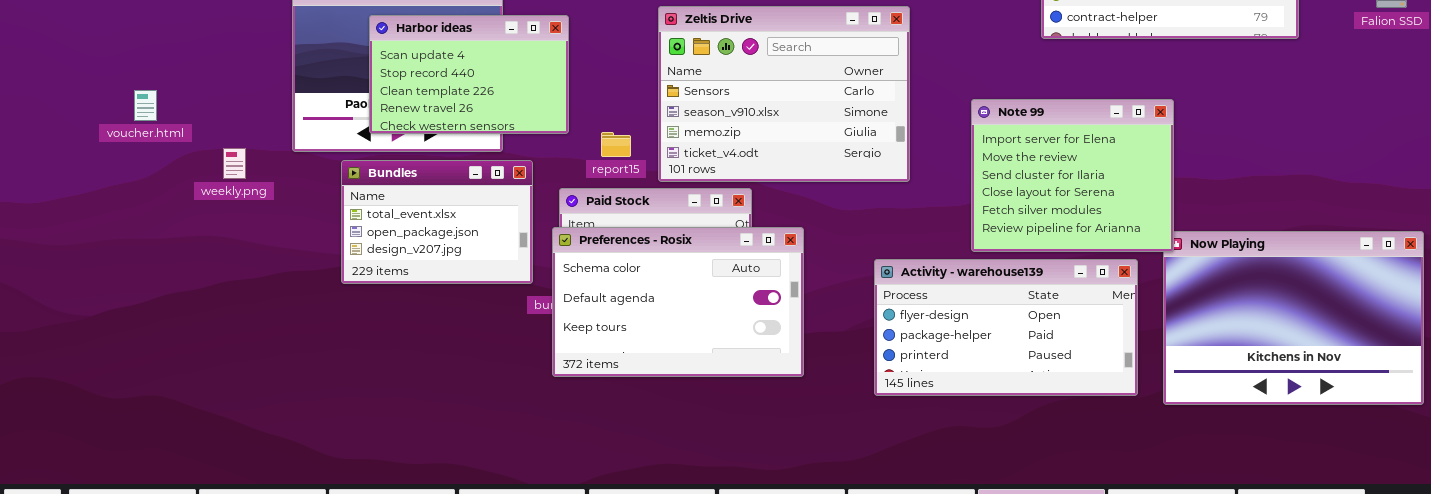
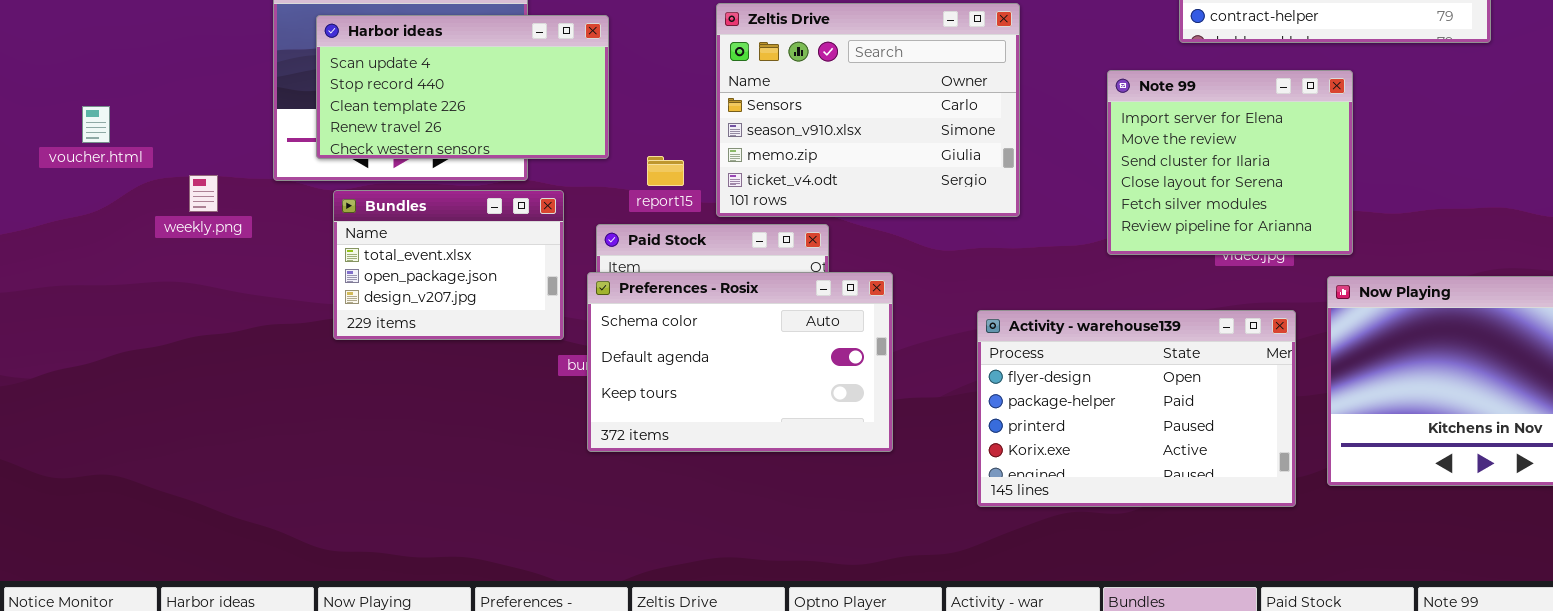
Harbor ideas: [369,15,569,134] -> [316,15,609,159], resized
Note 99: [971,99,1174,252] -> [1107,70,1353,255], moved
Activity - warehouse139: [874,259,1138,396] -> [977,310,1296,507], resized

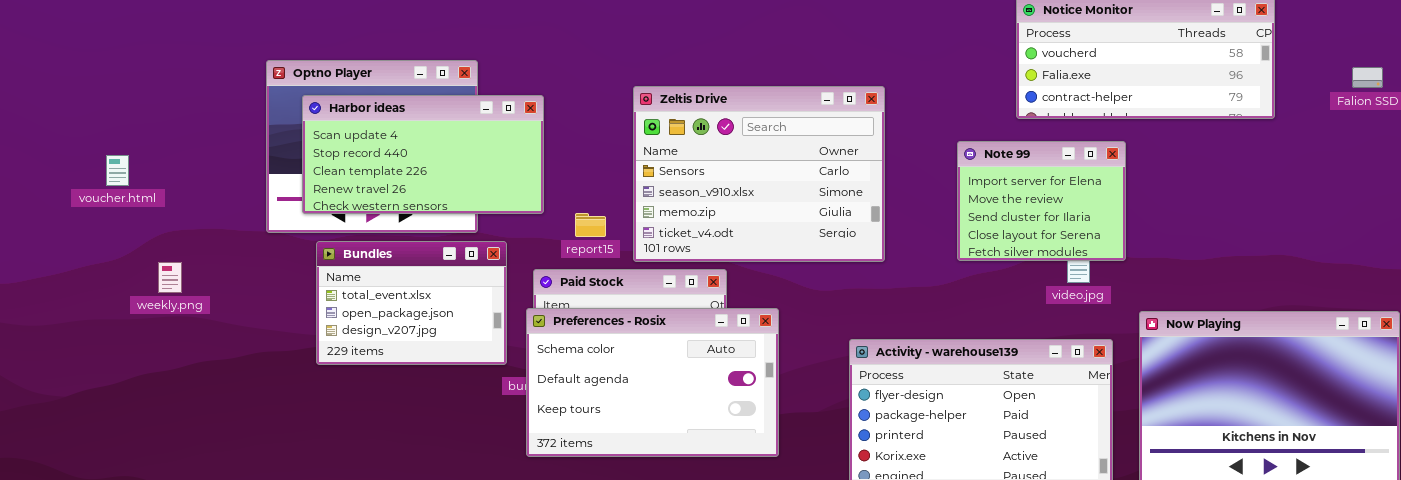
Note 99: [1107,70,1353,255] -> [957,141,1126,261], resized
voucher.html: [82,106,110,143] -> [106,155,129,186], moved
weekly.png: [189,175,218,212] -> [158,262,182,293], moved

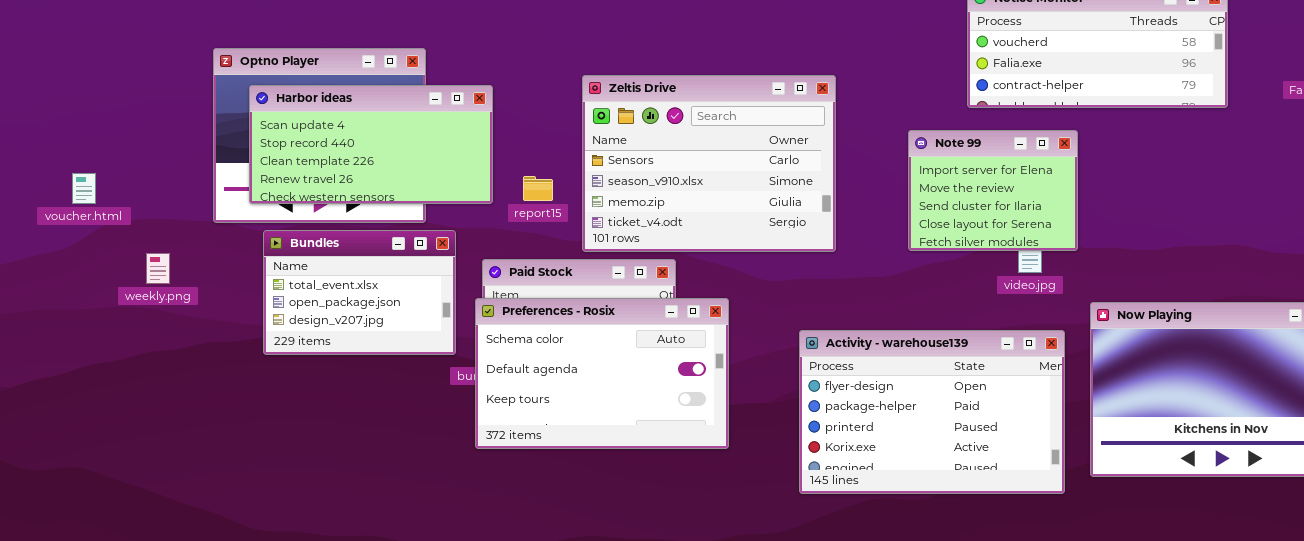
voucher.html: [106,155,129,186] -> [72,173,96,204], moved
report15: [575,213,606,237] -> [523,176,553,201], moved
weekly.png: [158,262,182,293] -> [146,253,170,284], moved

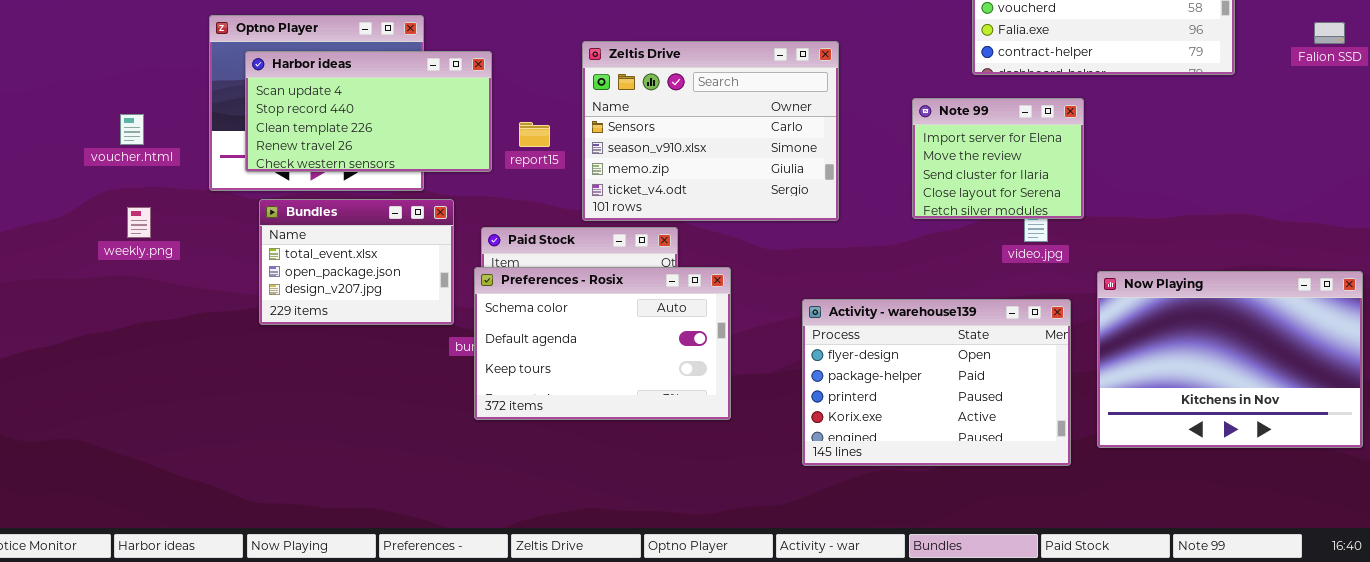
voucher.html: [72,173,96,204] -> [120,114,144,145], moved
report15: [523,176,553,201] -> [519,122,550,147], moved
weekly.png: [146,253,170,284] -> [127,207,151,238], moved

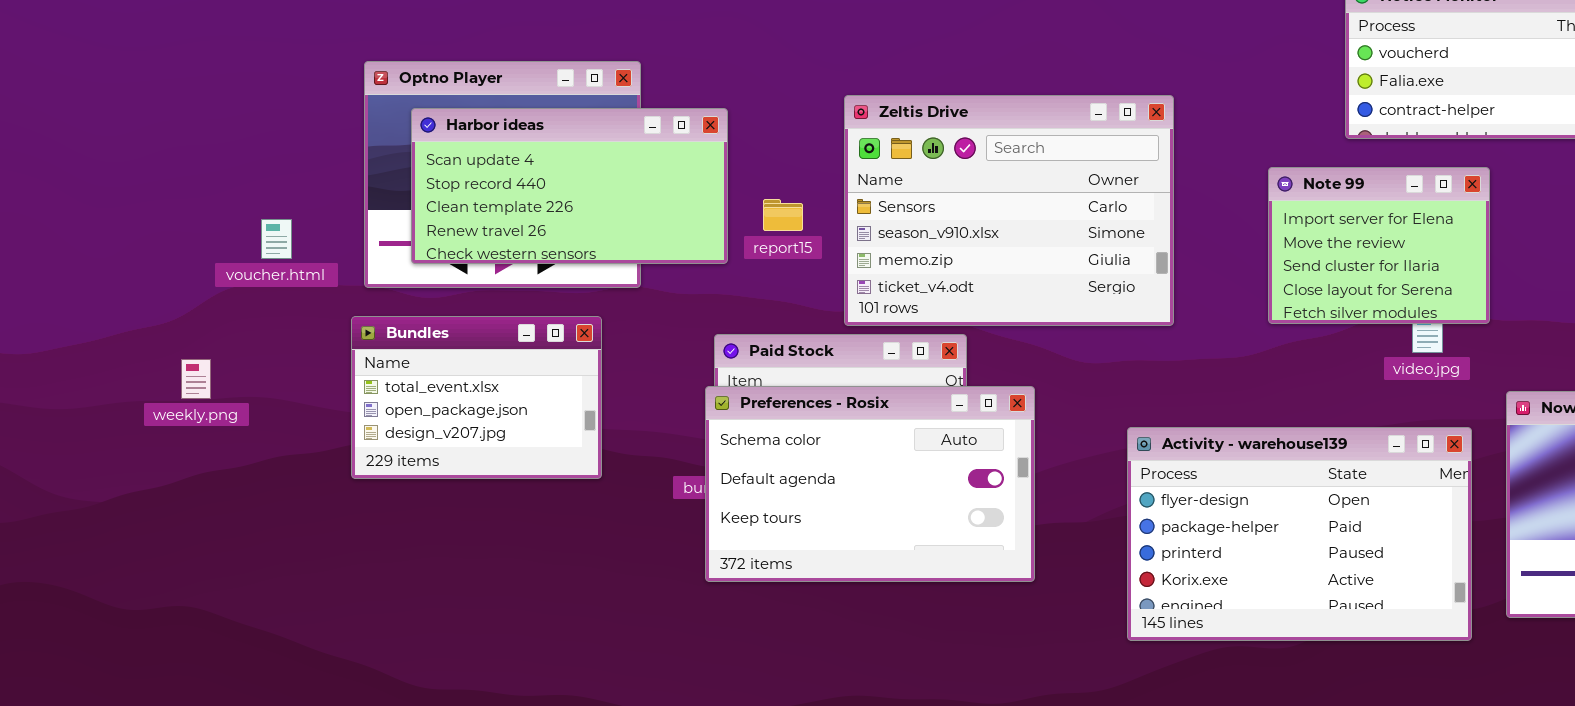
voucher.html: [120,114,144,145] -> [261,219,292,259], moved
Bundles: [259,199,454,325] -> [351,316,602,479], moved
weekly.png: [127,207,151,238] -> [181,359,211,399], moved

